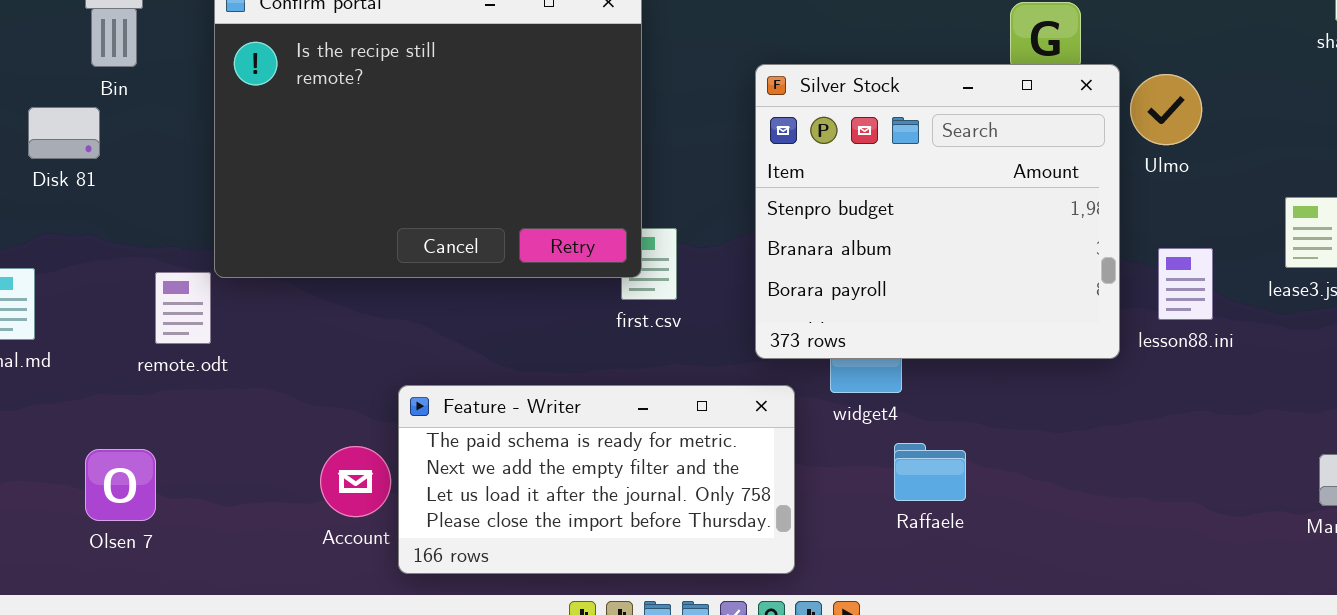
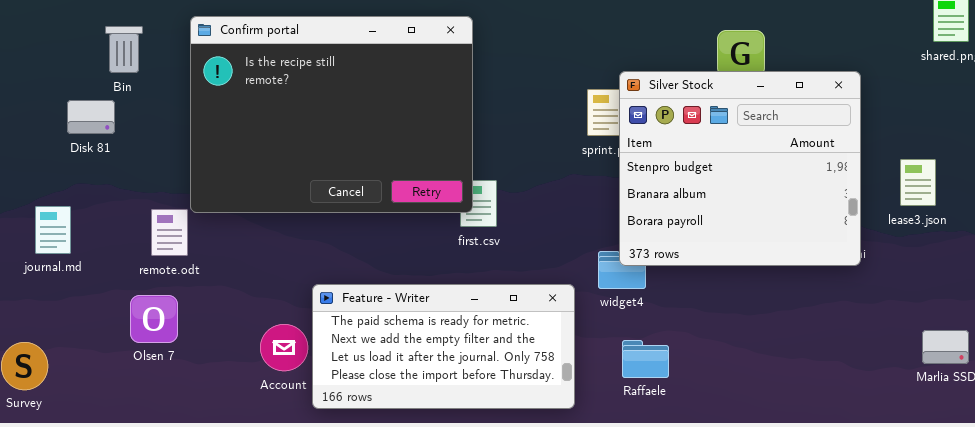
Silver Stock: [755,64,1120,359] -> [619,71,861,266], moved
Raffaele: [894,443,966,501] -> [622,340,669,378], moved
Olsen 7: [85,449,156,521] -> [130,295,178,343], moved

